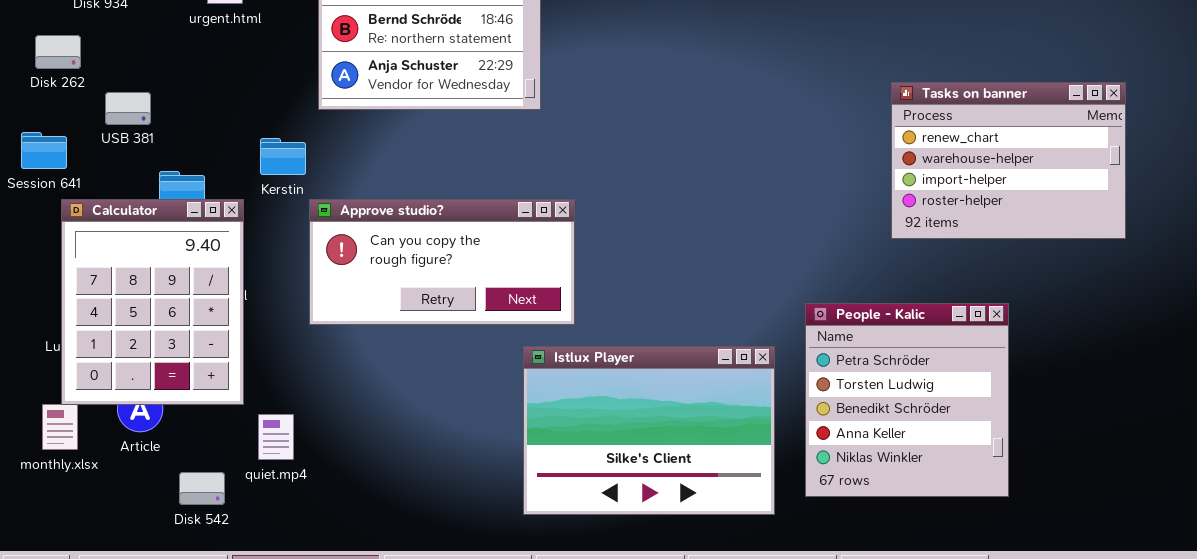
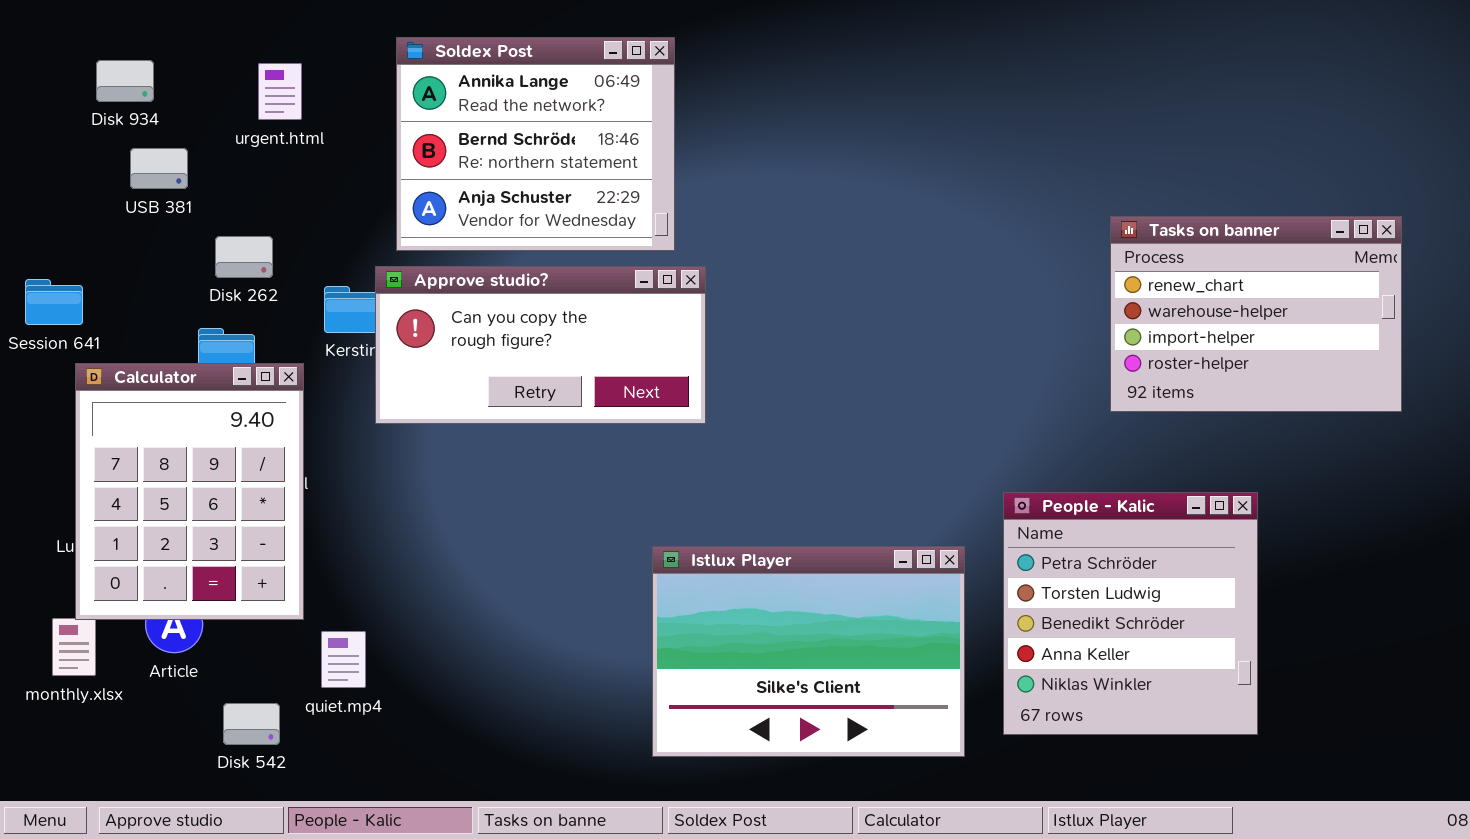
Disk 262: [35,35,81,69] -> [215,236,273,278], moved
USB 381: [105,92,151,125] -> [130,148,188,189], moved
Approve studio?: [309,199,575,325] -> [375,266,706,424], moved

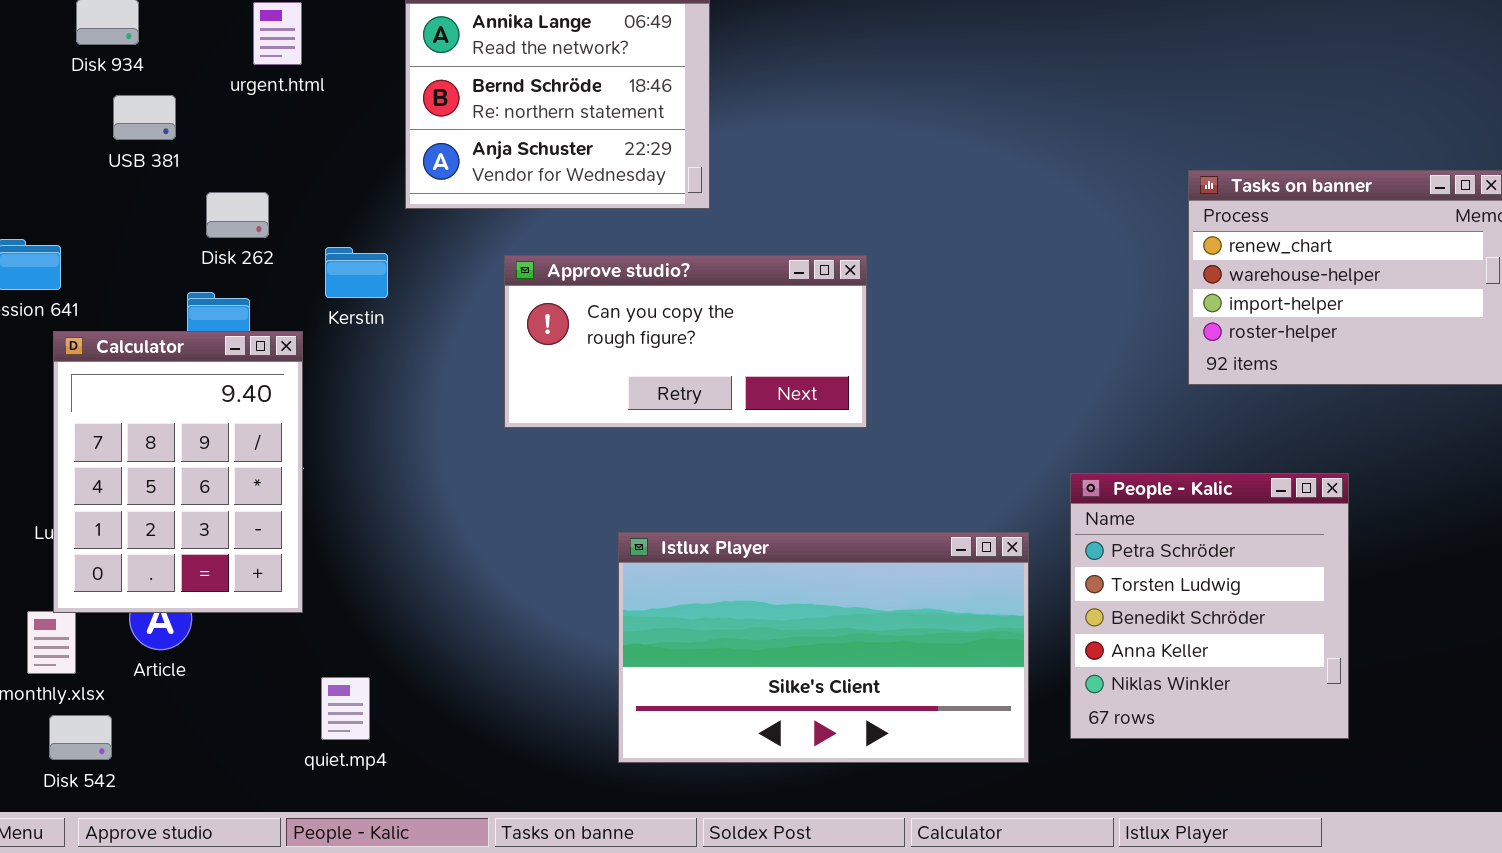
Approve studio?: [375,266,706,424] -> [504,255,867,428], moved
Istlux Player: [652,546,965,757] -> [618,532,1029,763], resized
quiet.mp4: [321,631,366,688] -> [321,677,370,740], moved
Disk 542: [223,703,280,745] -> [49,715,112,760], moved

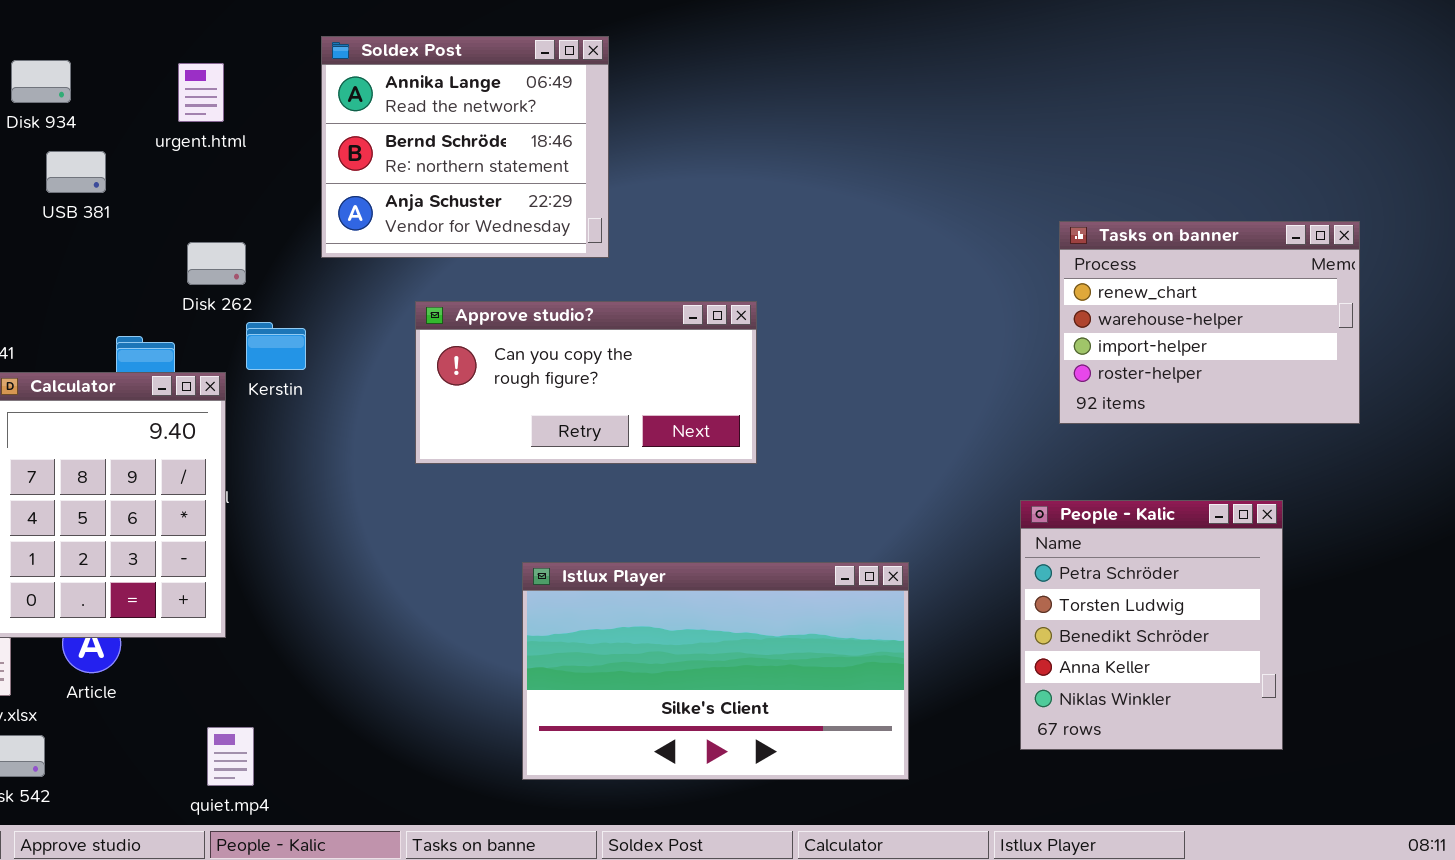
Disk 262: [206,192,269,238] -> [187,242,246,285], moved
Kerstin: [325,247,388,298] -> [246,322,306,370], moved
People - Kalic: [1070,473,1349,739] -> [1020,500,1283,750], moved
quiet.mp4: [321,677,370,740] -> [207,727,254,786], moved

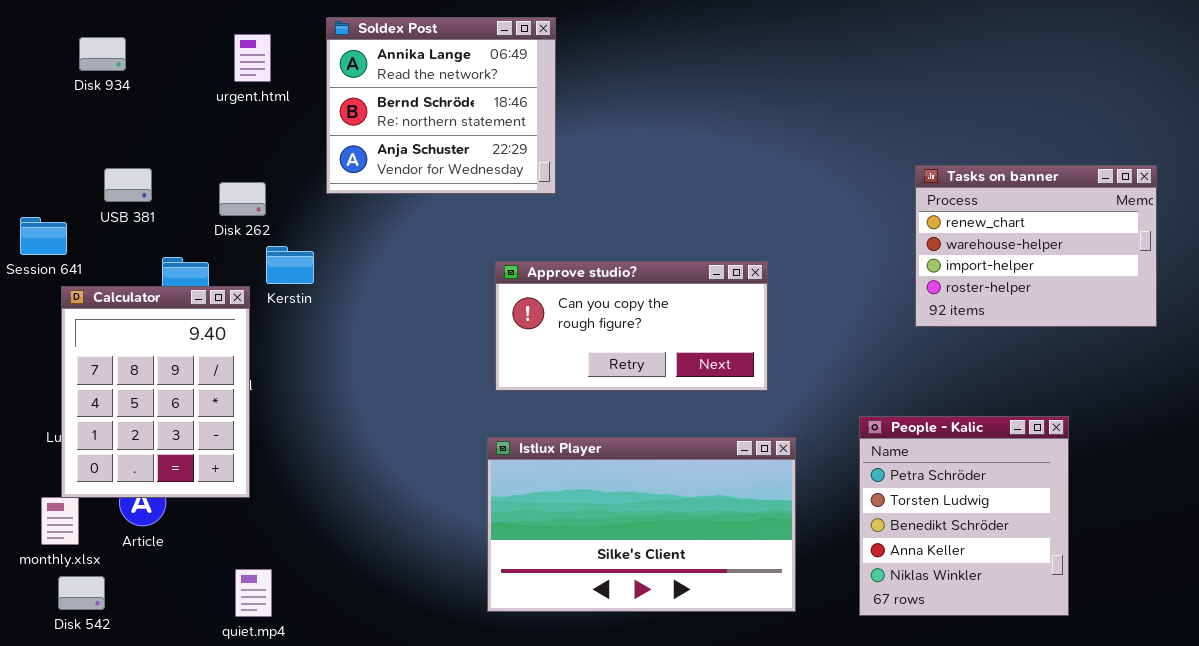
urgent.html: [178,63,224,122] -> [234,34,271,82], moved
USB 381: [46,151,106,193] -> [104,168,152,202], moved
Approve studio?: [415,301,757,464] -> [495,261,768,391], moved
People - Kalic: [1020,500,1283,750] -> [859,416,1069,616], moved

